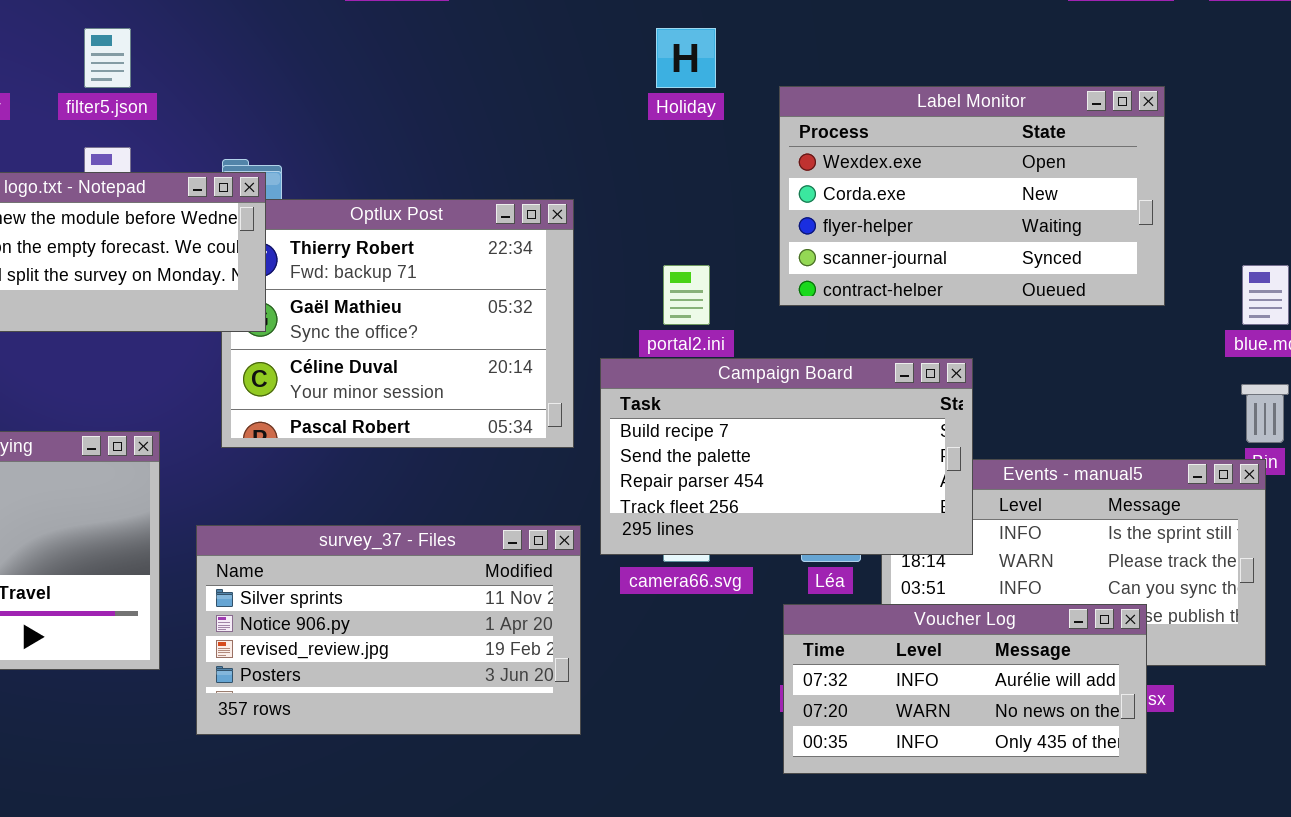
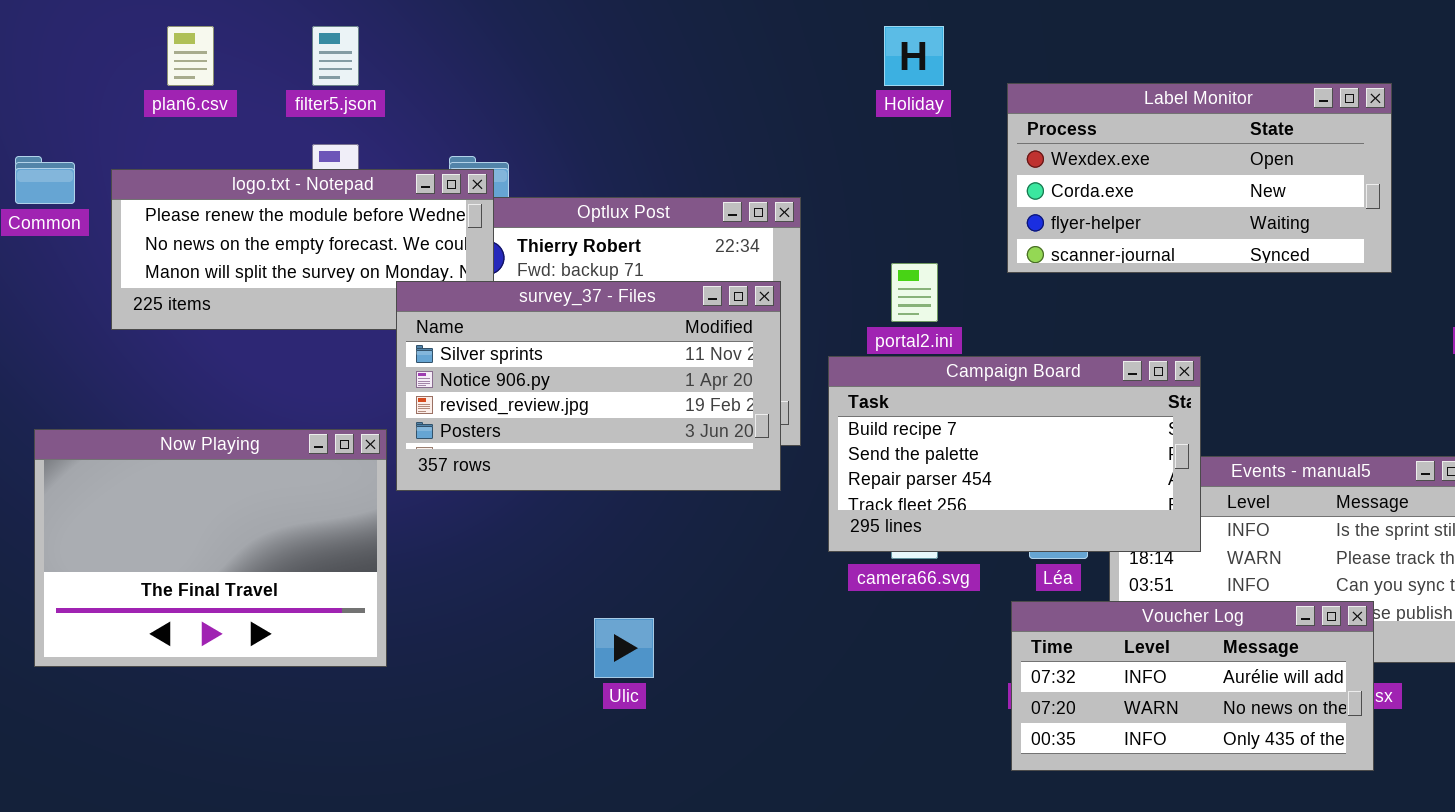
Label Monitor: [779,86,1165,306] -> [1007,83,1392,273], resized
survey_37 - Files: [196,525,581,735] -> [396,281,781,491], moved

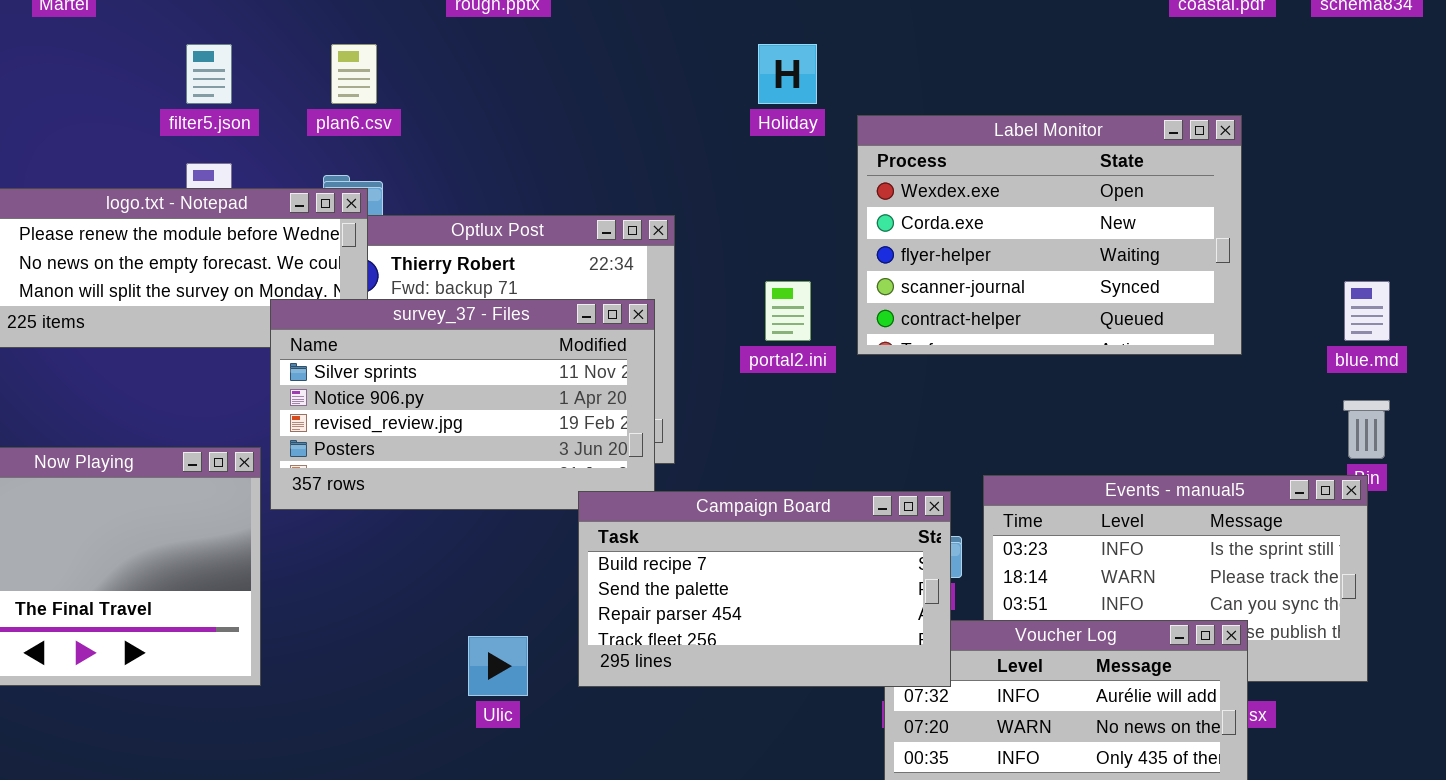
plan6.csv: [167,26,214,86] -> [331,44,377,104], moved
Label Monitor: [1007,83,1392,273] -> [857,115,1242,355], moved, resized
Campaign Board: [828,356,1201,552] -> [578,491,951,687], moved

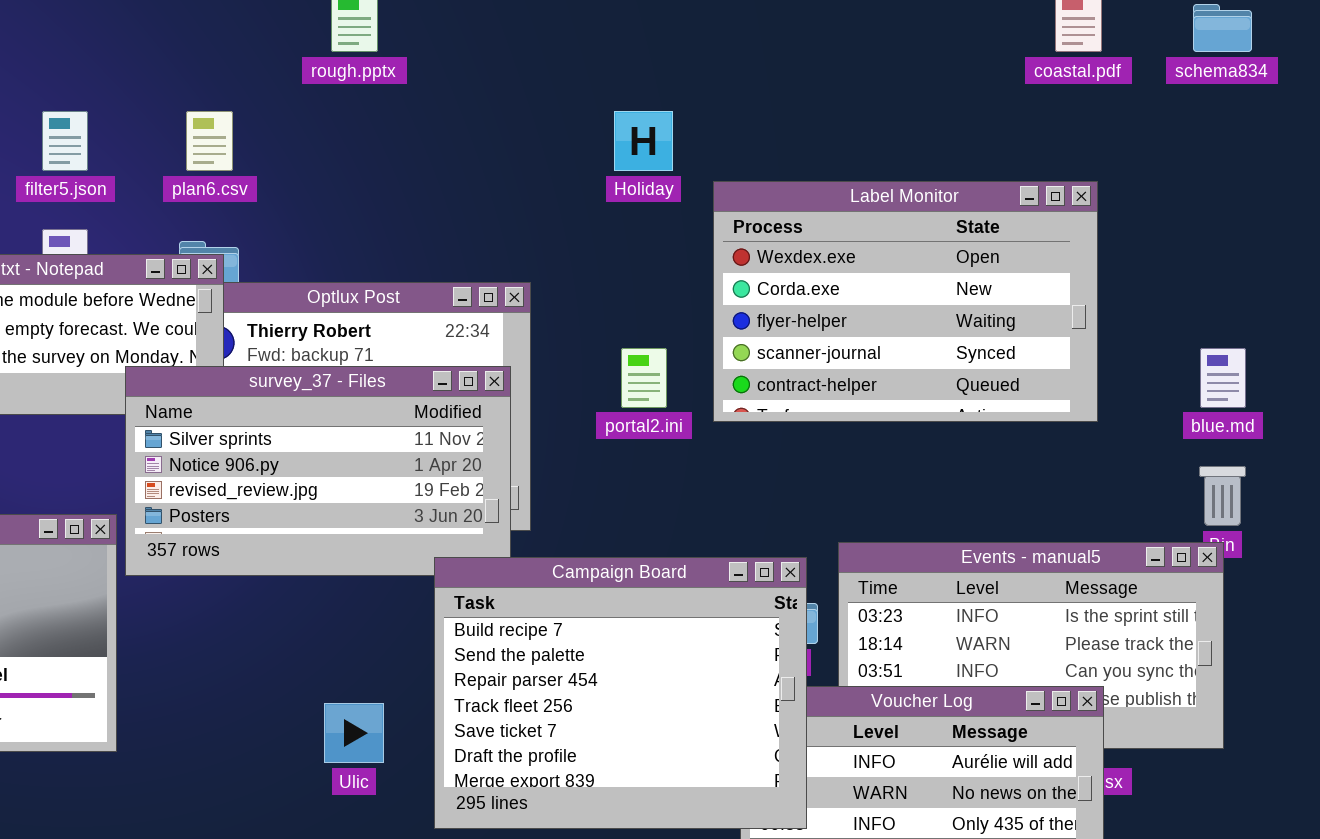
Campaign Board: [578,491,951,687] -> [434,557,807,829], resized

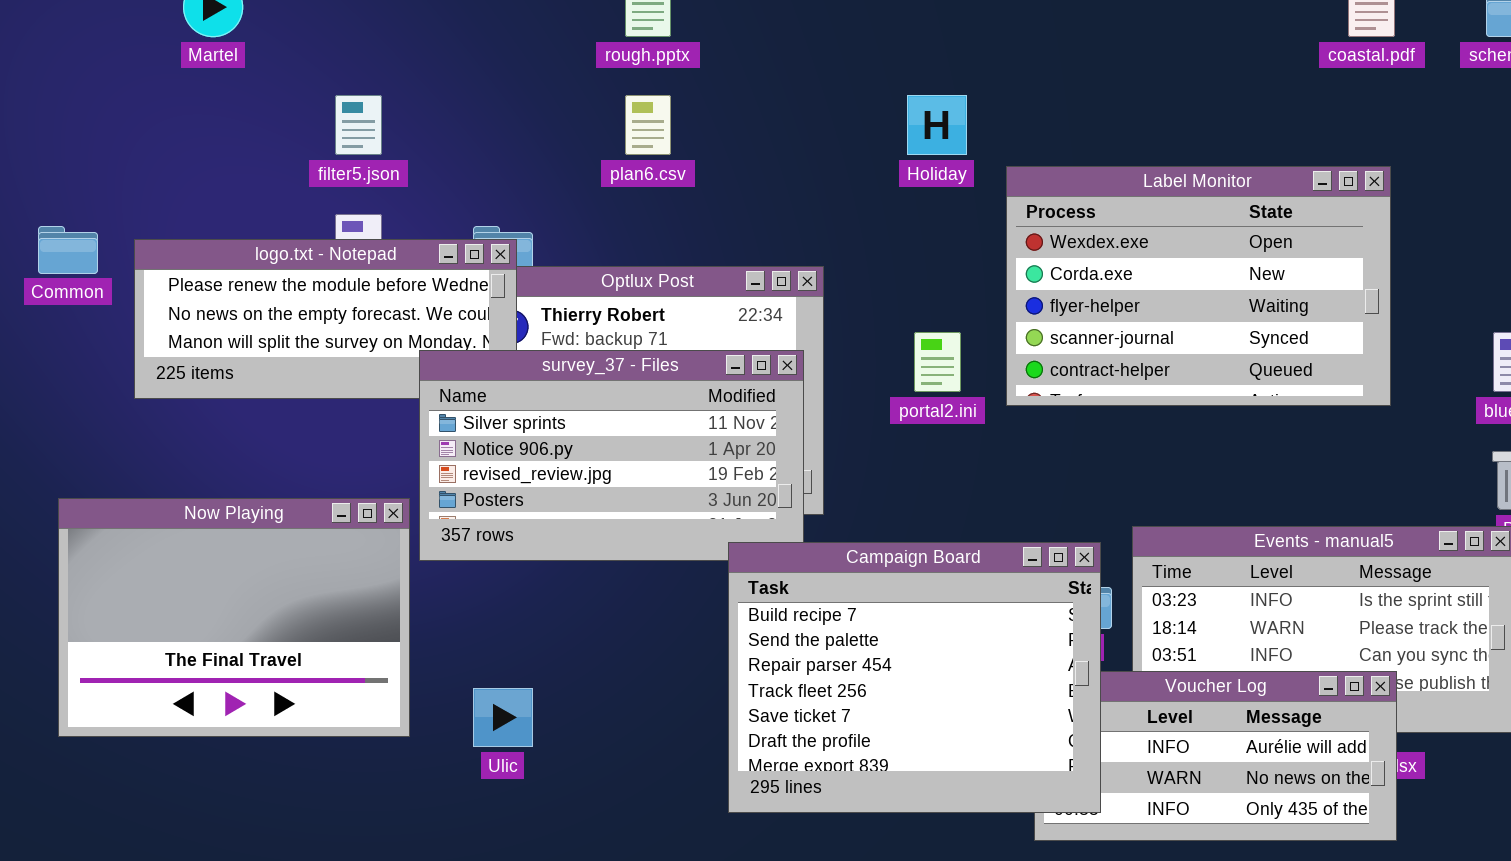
plan6.csv: [186,111,233,171] -> [625,95,671,155], moved
Ulic: [324,703,384,763] -> [473,688,533,747], moved

